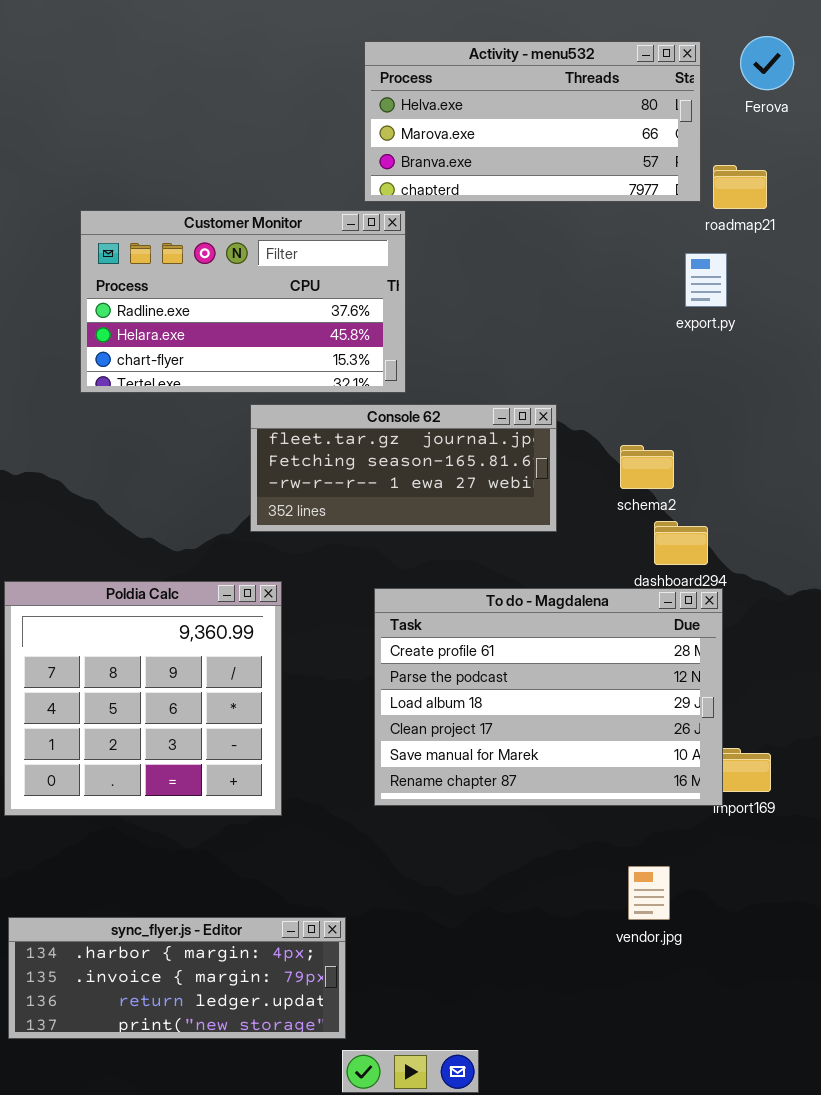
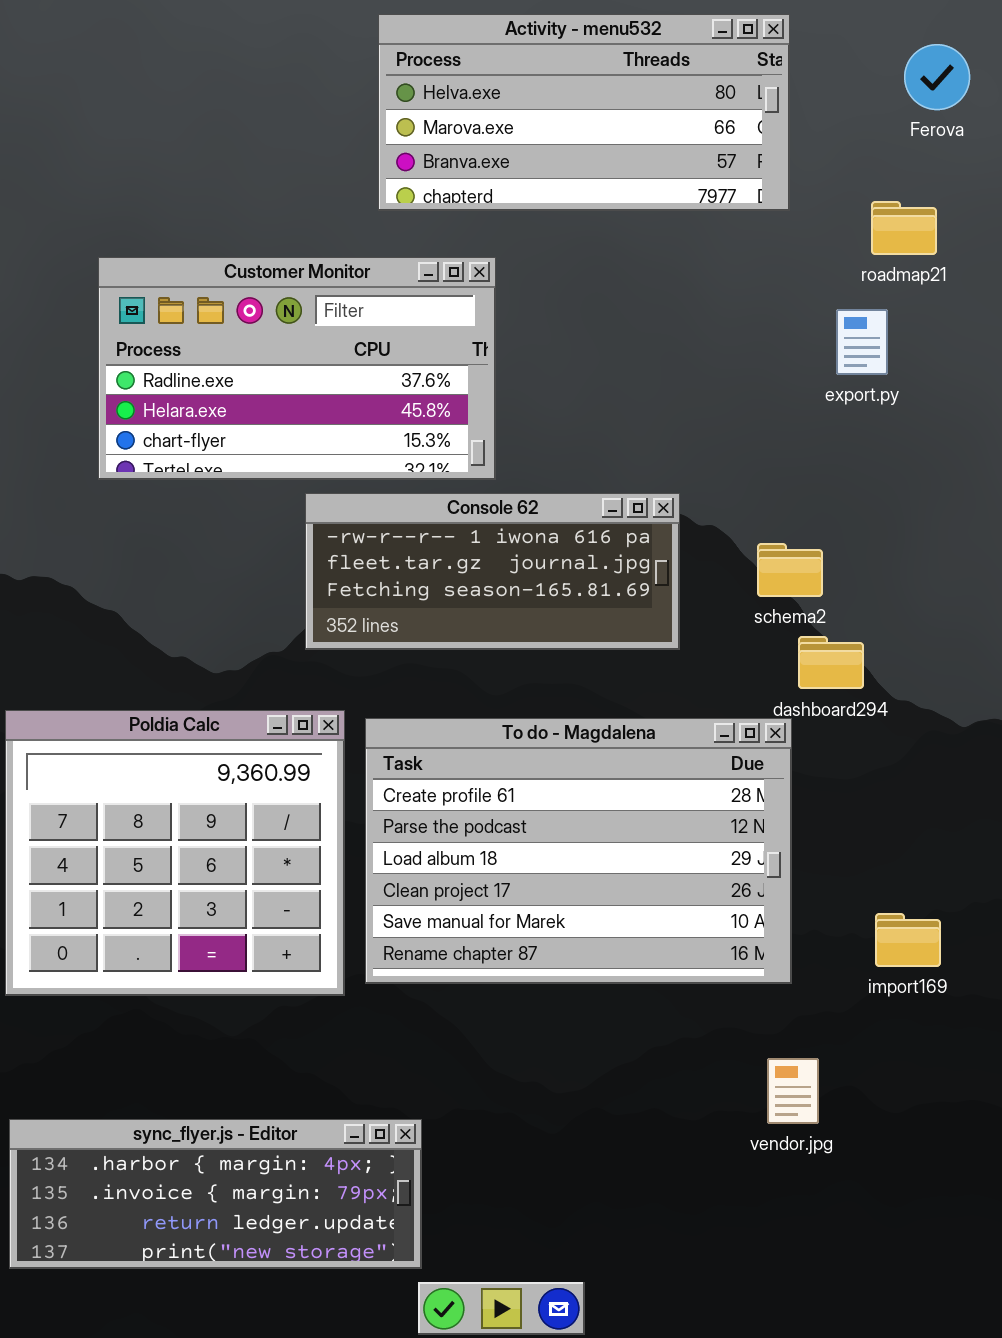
Activity - menu532: [364,41,701,202] -> [378,14,790,211], moved
Console 62: [250,404,557,532] -> [305,493,680,650], scrolled up 1 row
To do - Magdalena: [374,588,723,806] -> [365,718,792,984], moved

